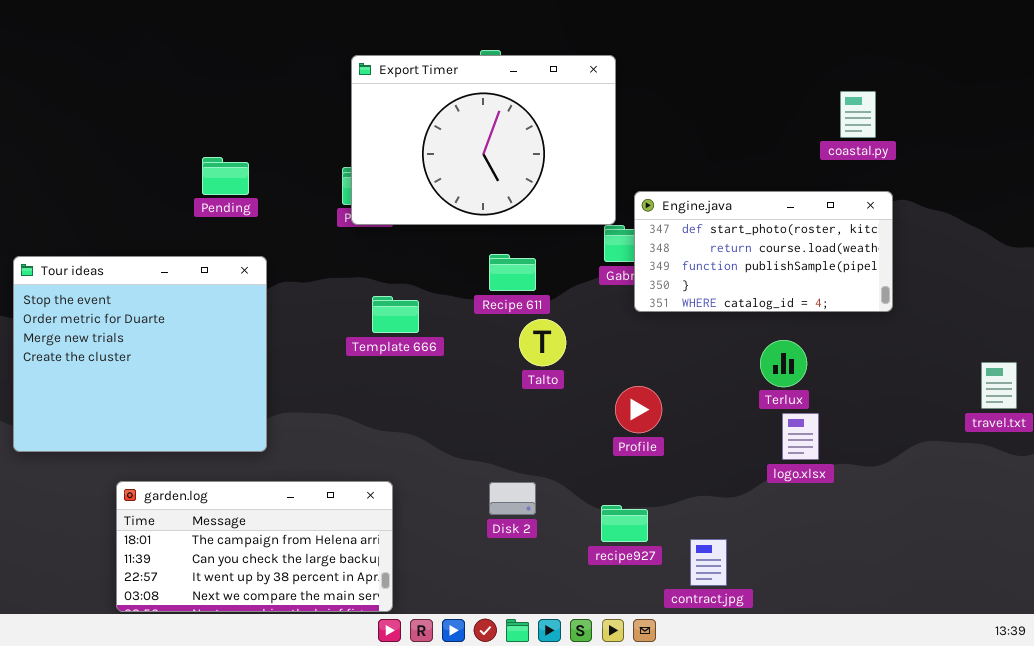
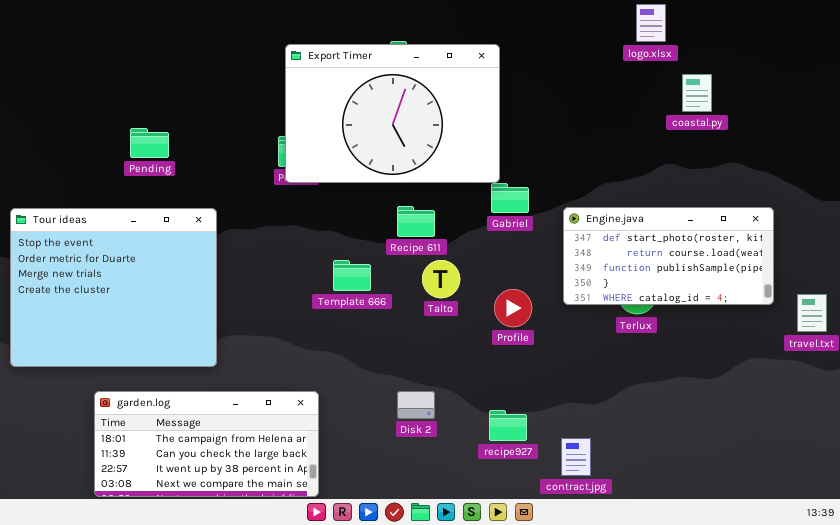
Pending: [202,157,249,195] -> [130,128,169,158], moved
Engine.java: [634,191,893,312] -> [563,207,774,305], moved
Template 666: [372,296,419,333] -> [333,260,371,291], moved
Profile: [615,386,662,433] -> [494,289,532,327], moved
logo.xlsx: [782,413,819,460] -> [636,4,666,42], moved

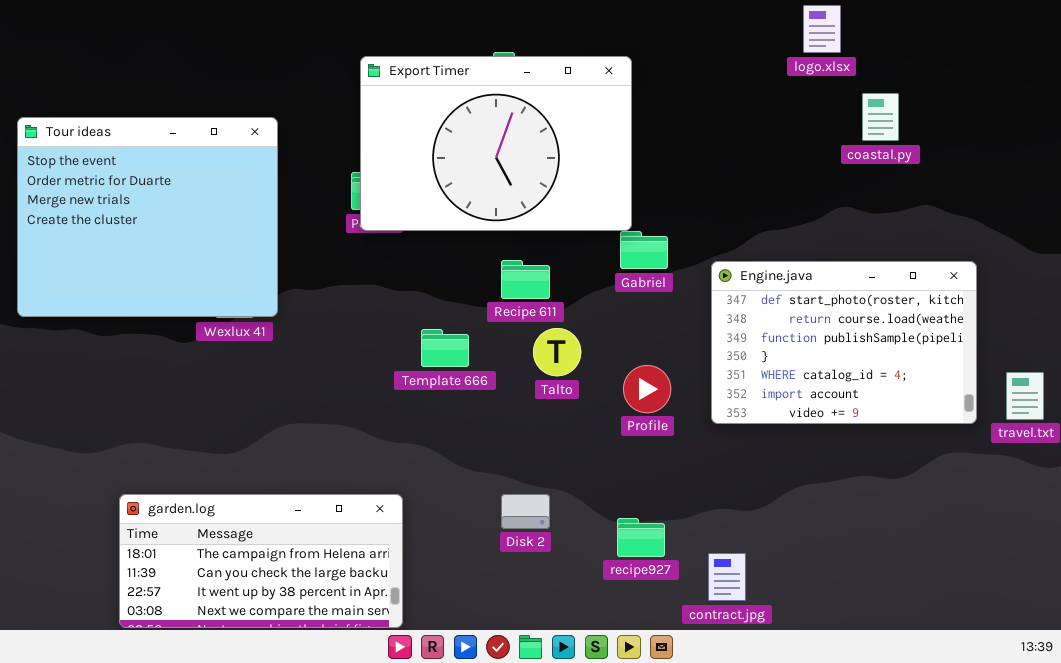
Engine.java: [563,207,774,305] -> [711,261,977,424], resized
Tour ideas: [10,208,217,367] -> [17,117,278,317], moved

